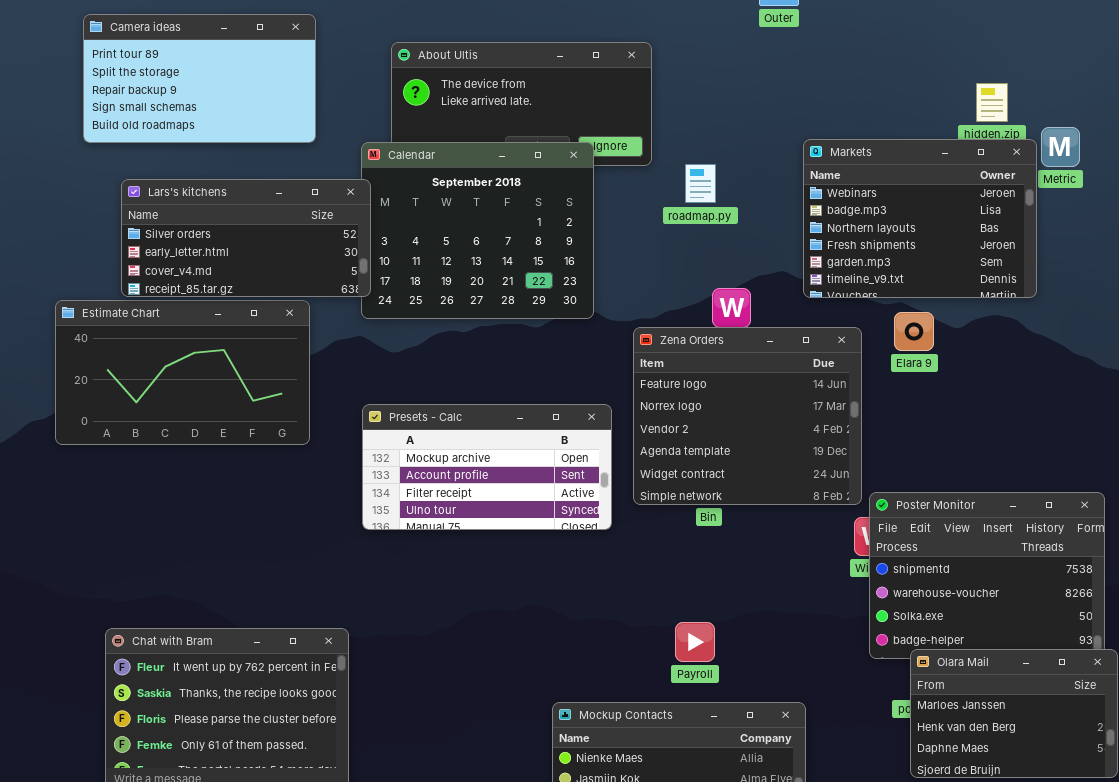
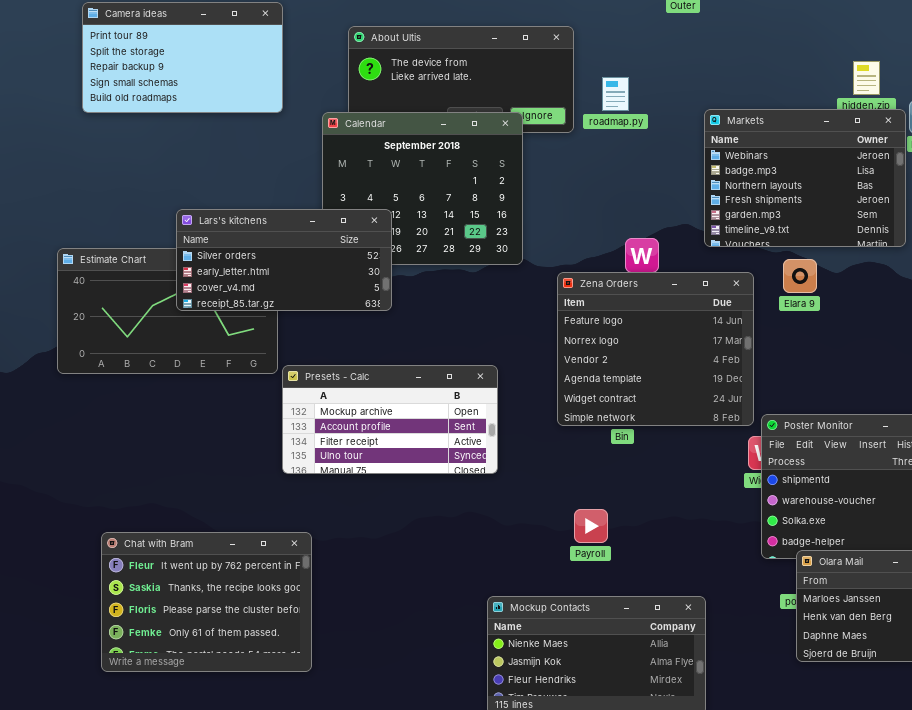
roadmap.py: [685,164,716,203] -> [602,77,629,111], moved
Lars's kitchens: [121,179,371,297] -> [176,209,392,311], moved
Presets - Calc: [362,404,612,530] -> [282,365,498,474], moved
Payroll: [675,622,715,662] -> [574,509,608,543], moved

